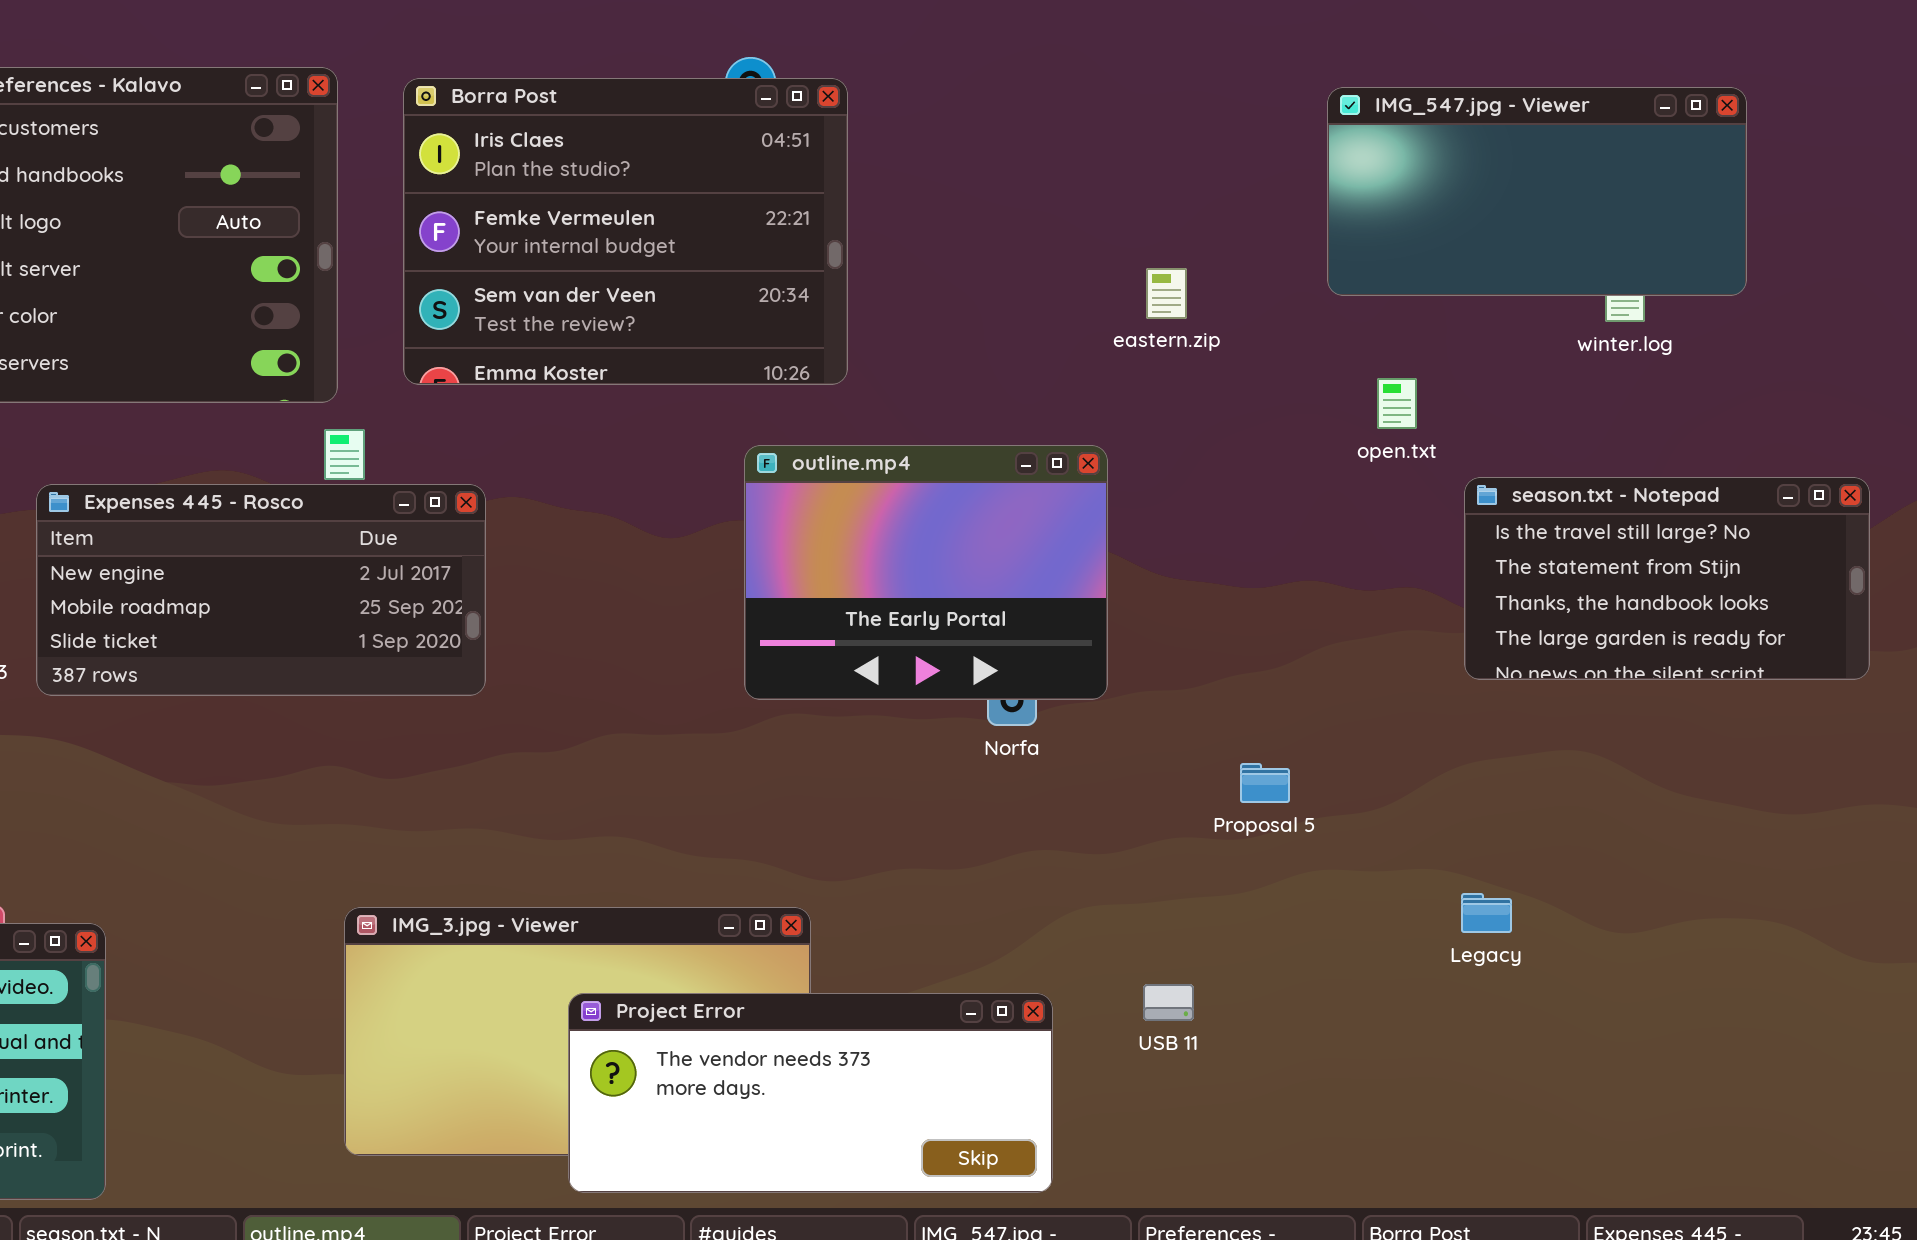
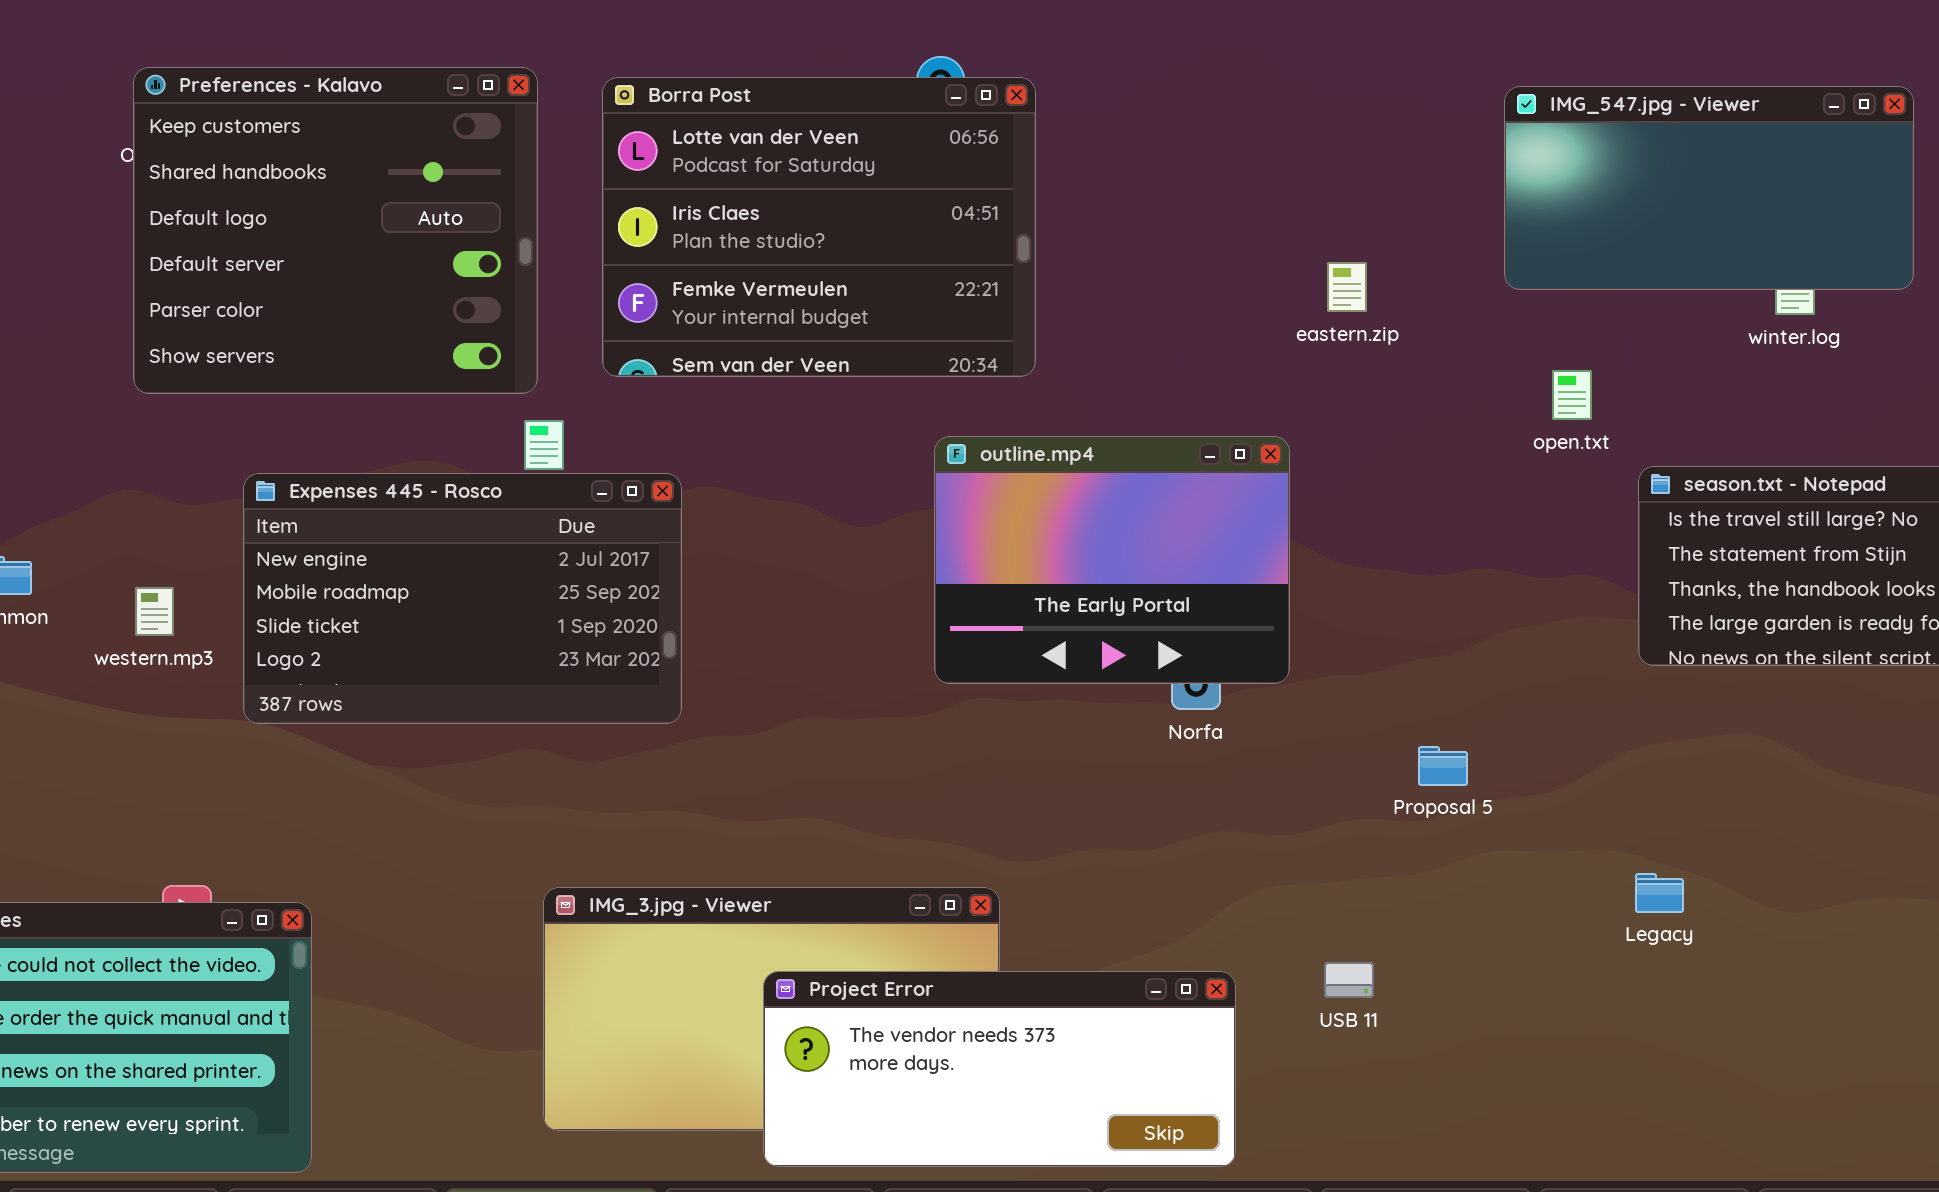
Borra Post: [403,78,848,385] -> [602,77,1036,377], scrolled up 1 row
Expenses 445 - Rosco: [36,484,486,696] -> [243,473,682,724], resized

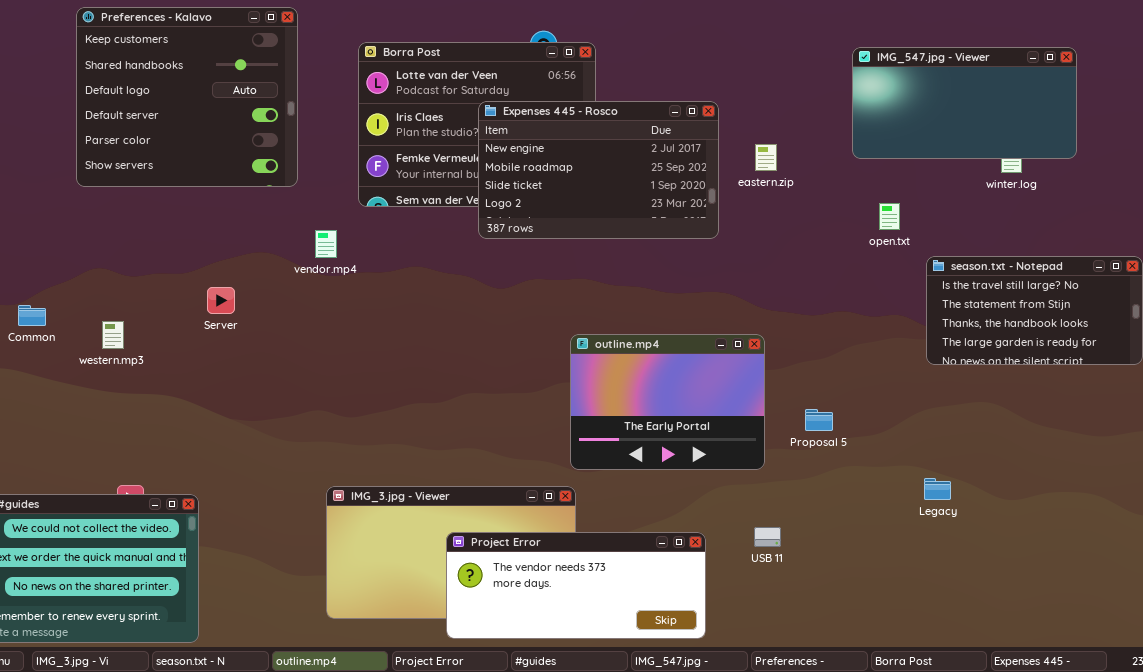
Preferences - Kalavo: [133,67,538,394] -> [76,7,298,187], moved
outline.mp4: [934,436,1290,684] -> [570,334,765,470], moved
Expenses 445 - Rosco: [243,473,682,724] -> [478,101,719,239], moved

